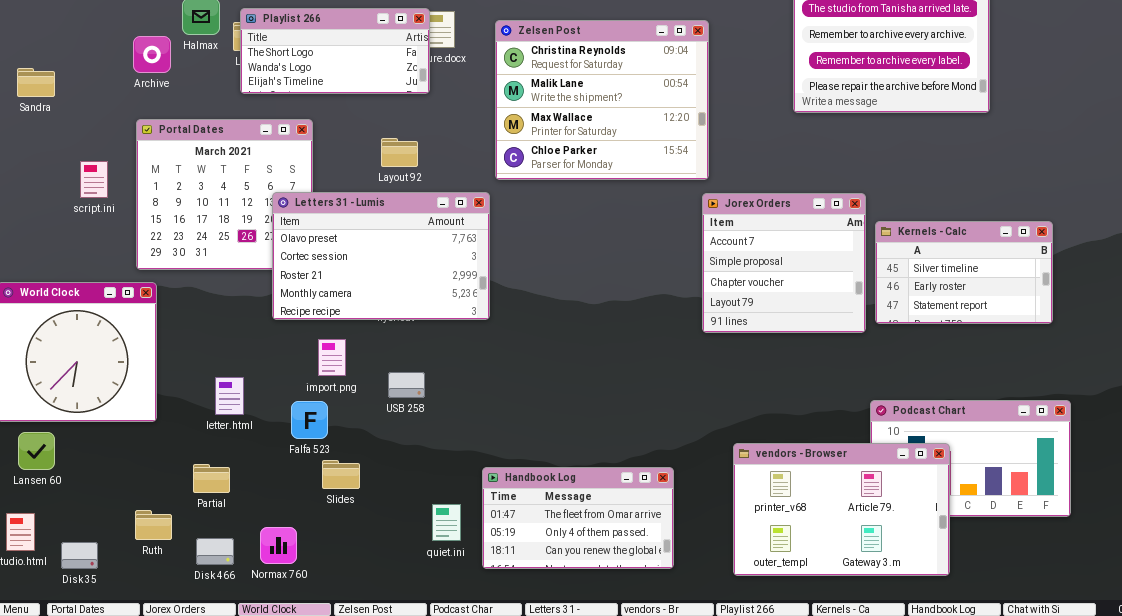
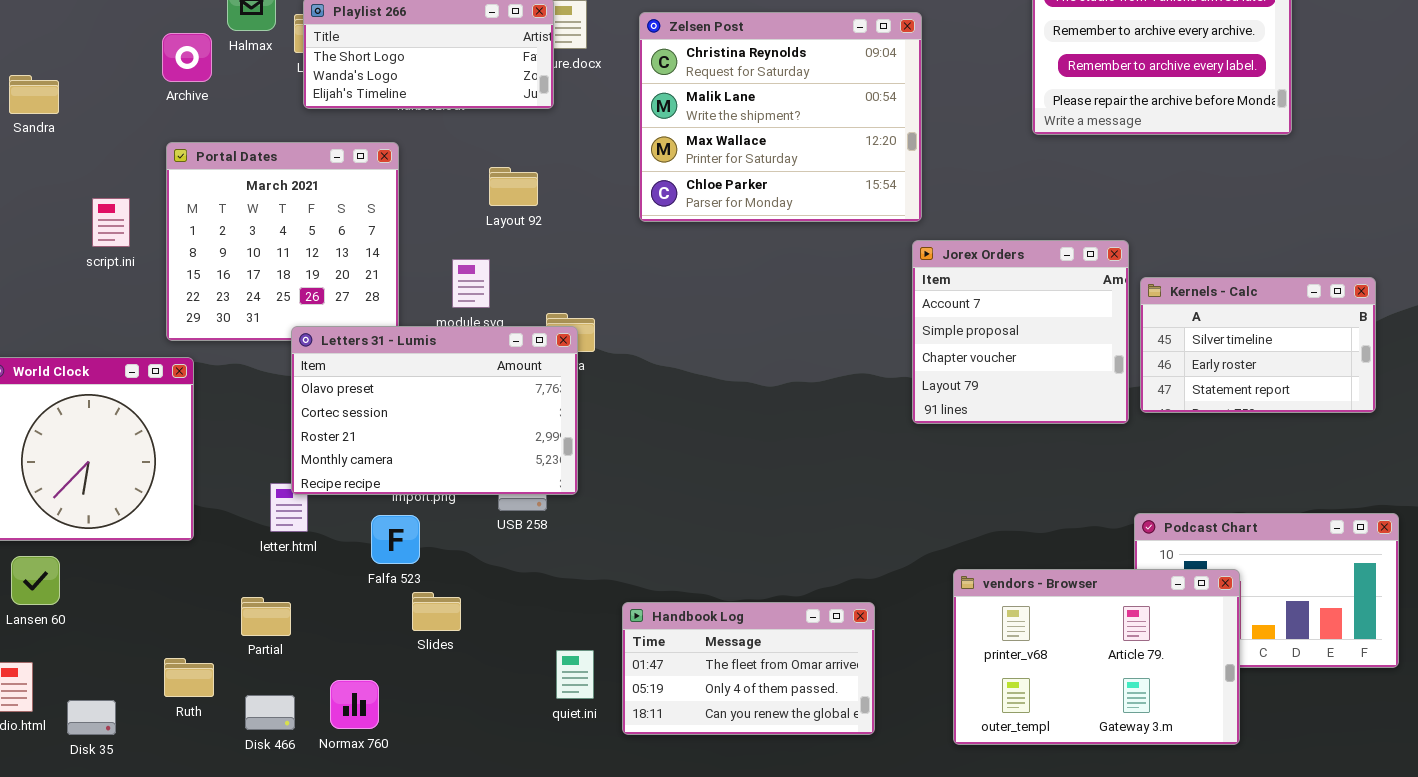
Letters 31 - Lumis: [272,192,490,320] -> [291,326,578,495], moved

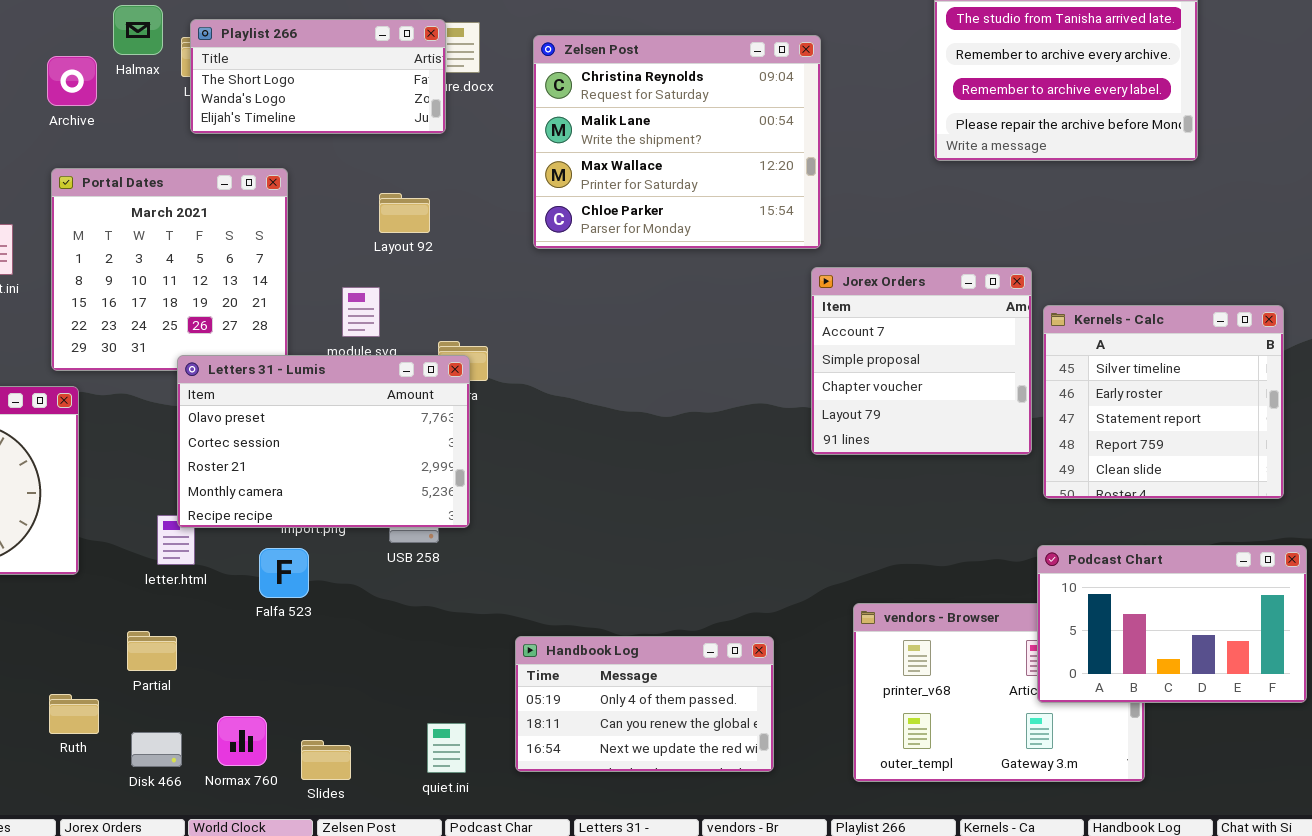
Kernels - Calc: [1140,277,1376,413] -> [1043,305,1284,499], resized
Podcast Chart: [1134,513,1399,668] -> [1037,545,1307,703], raised
Slides: [412,592,461,631] -> [301,740,351,780], moved
Handbook Log: [622,602,875,735] -> [515,636,774,772], scrolled down 1 row
quiet.ini: [556,650,594,699] -> [427,723,466,773], moved

